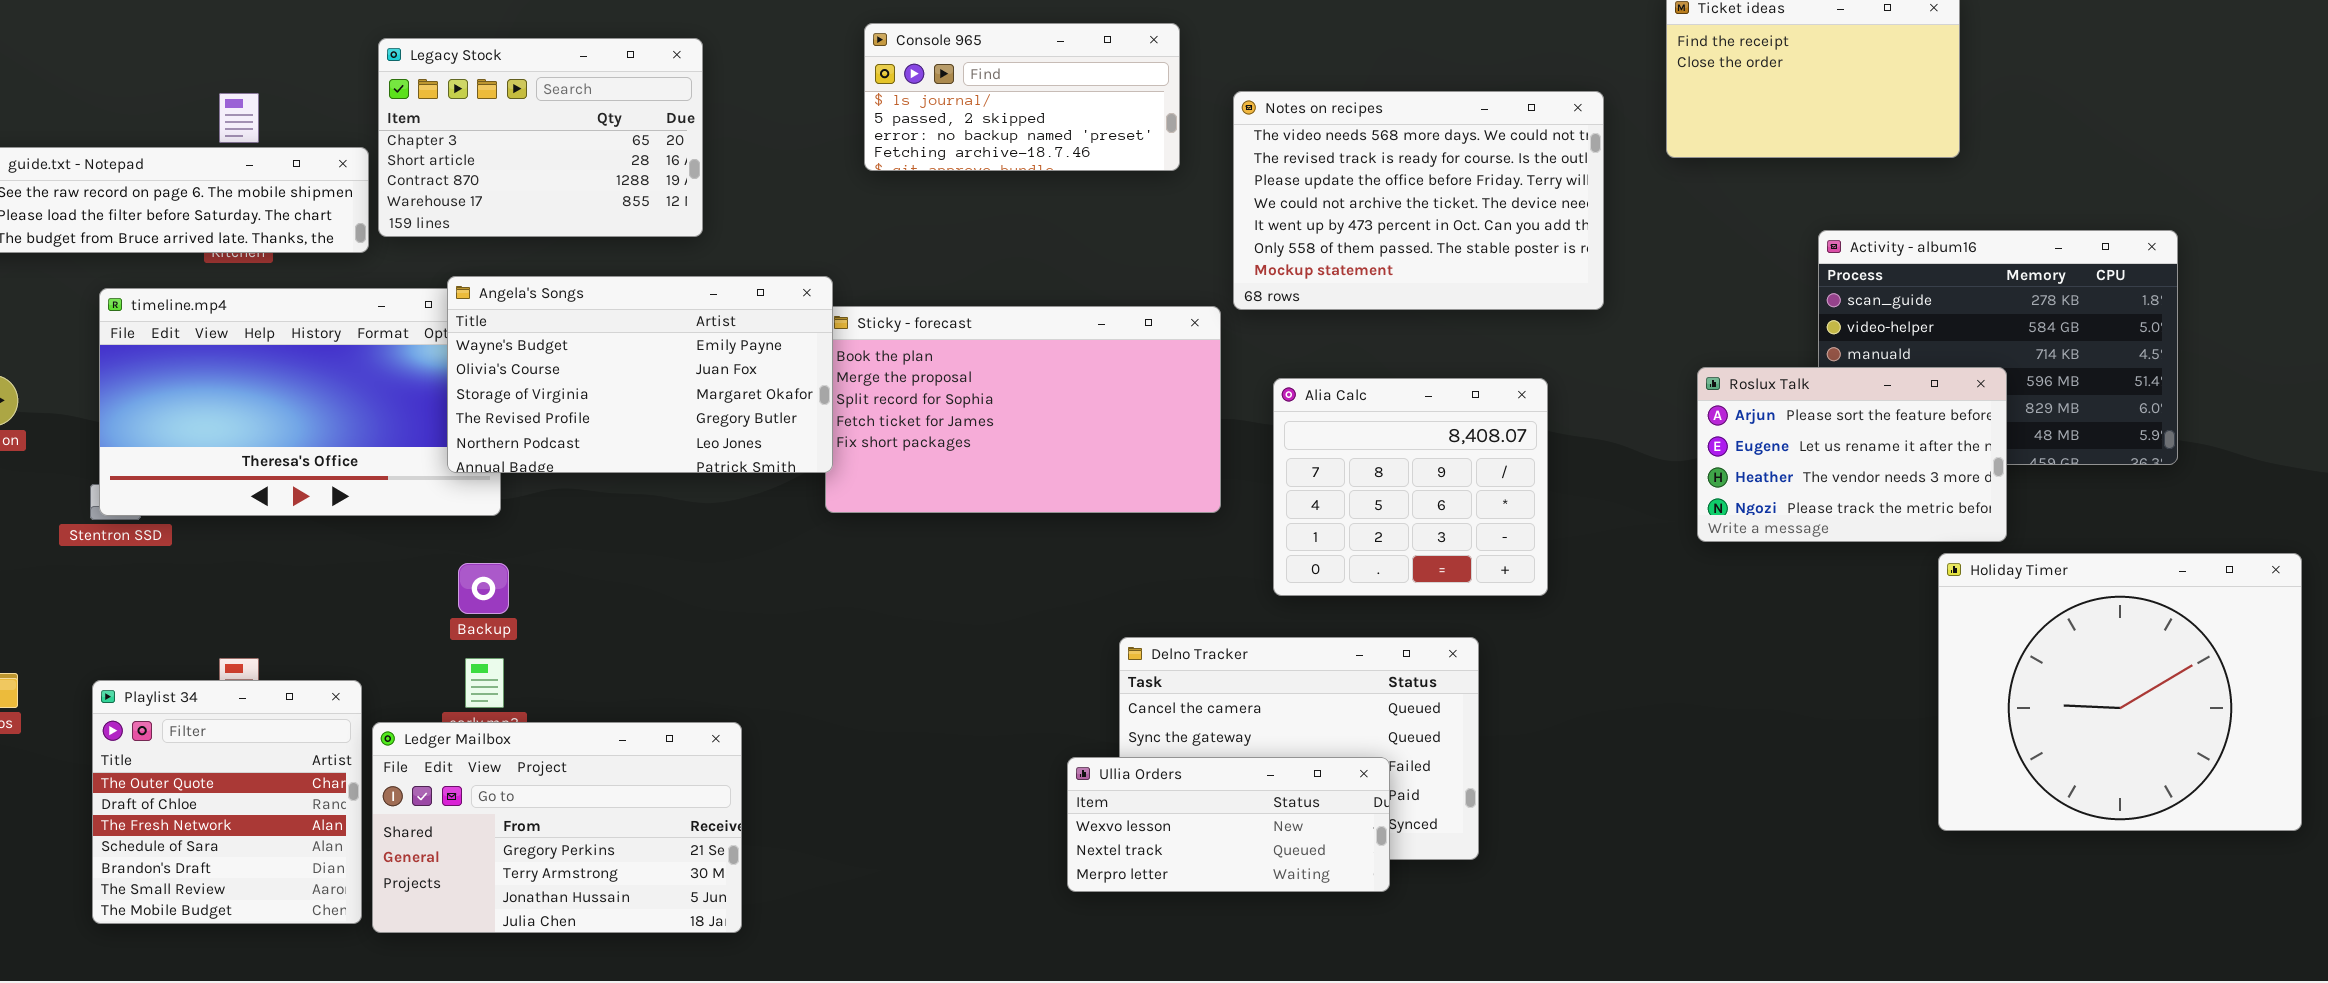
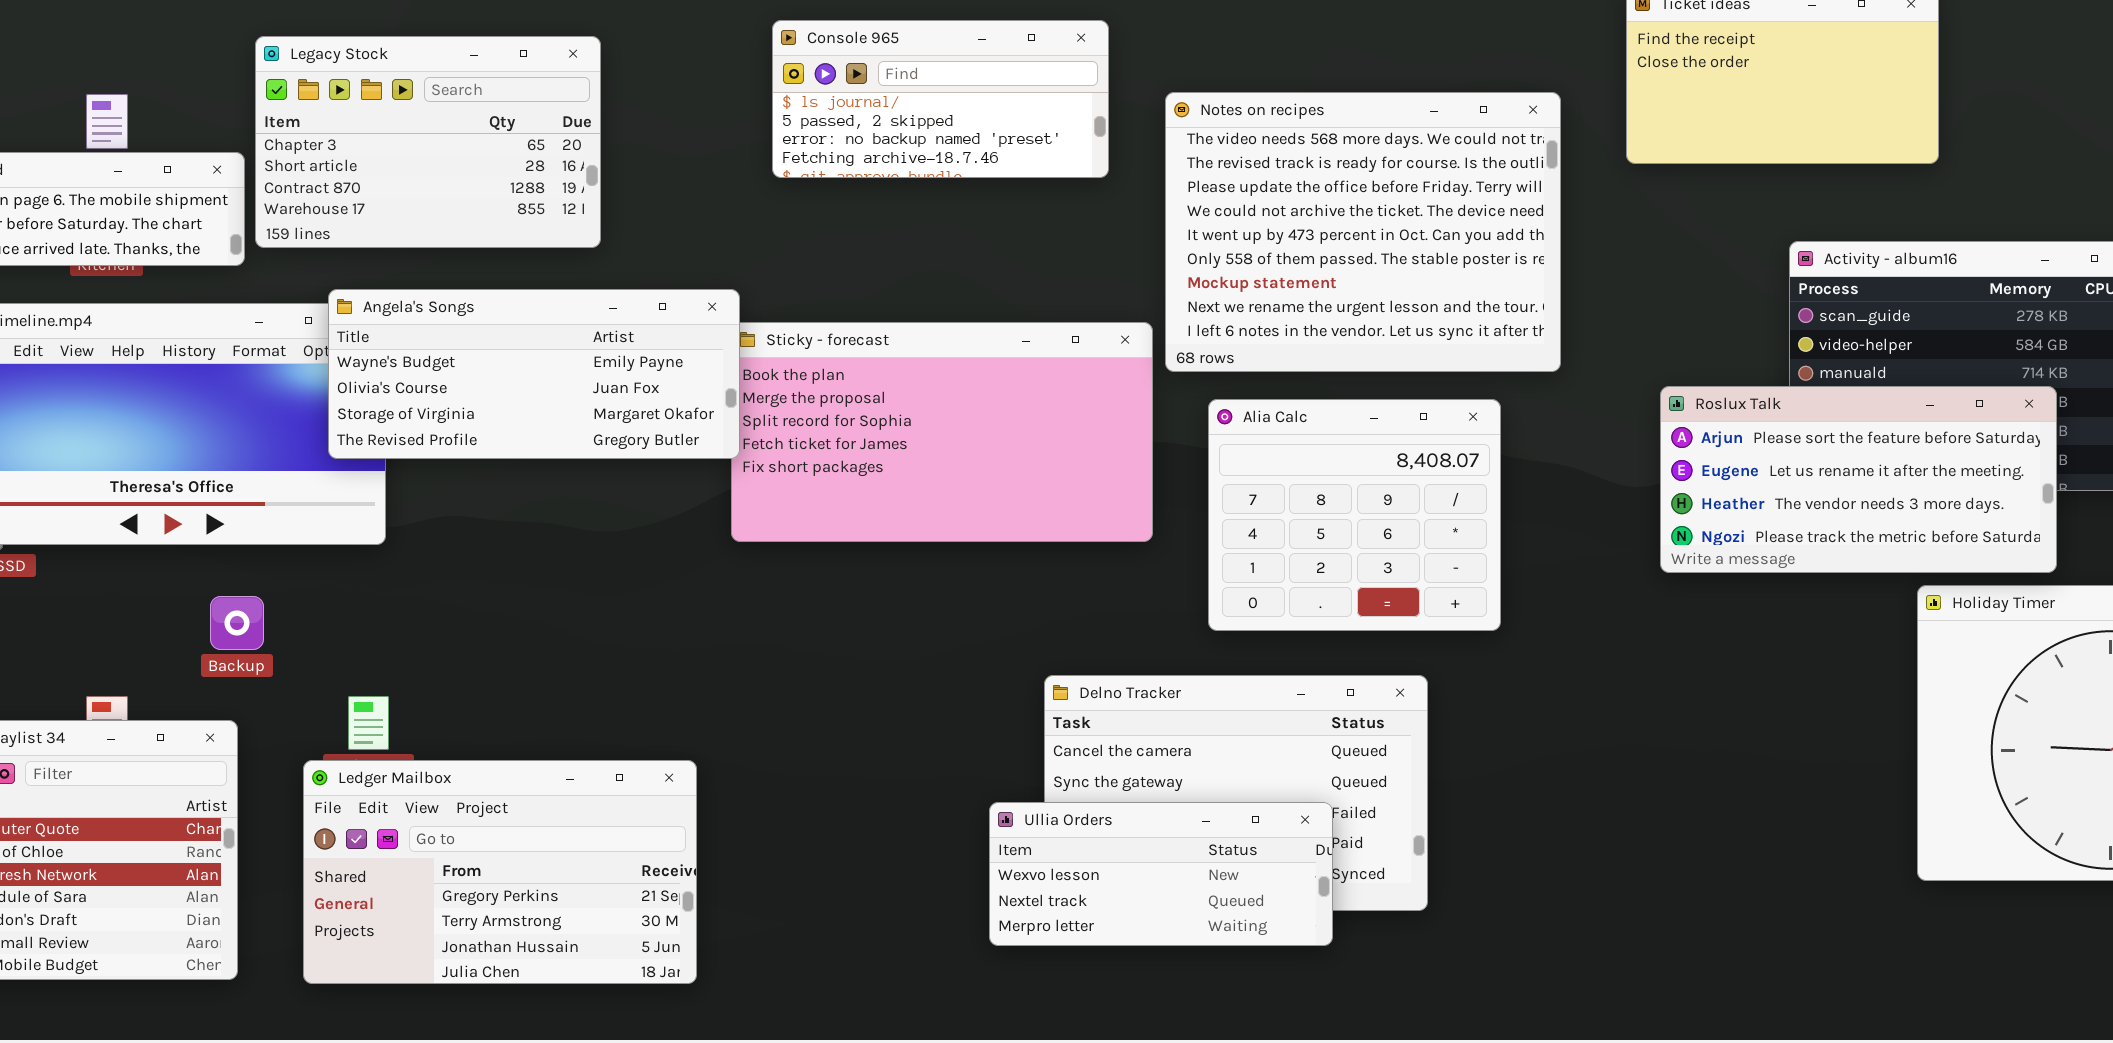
Notes on recipes: [1233,91,1604,310] -> [1165,92,1561,372], resized
Angela's Songs: [447,276,833,473] -> [328,289,740,459], resized
Roslux Talk: [1697,367,2007,542] -> [1660,386,2057,573], resized
Backup: [458,563,509,614] -> [210,596,264,650], moved
Ledger Mailbox: [372,722,742,933] -> [303,760,697,984], moved

